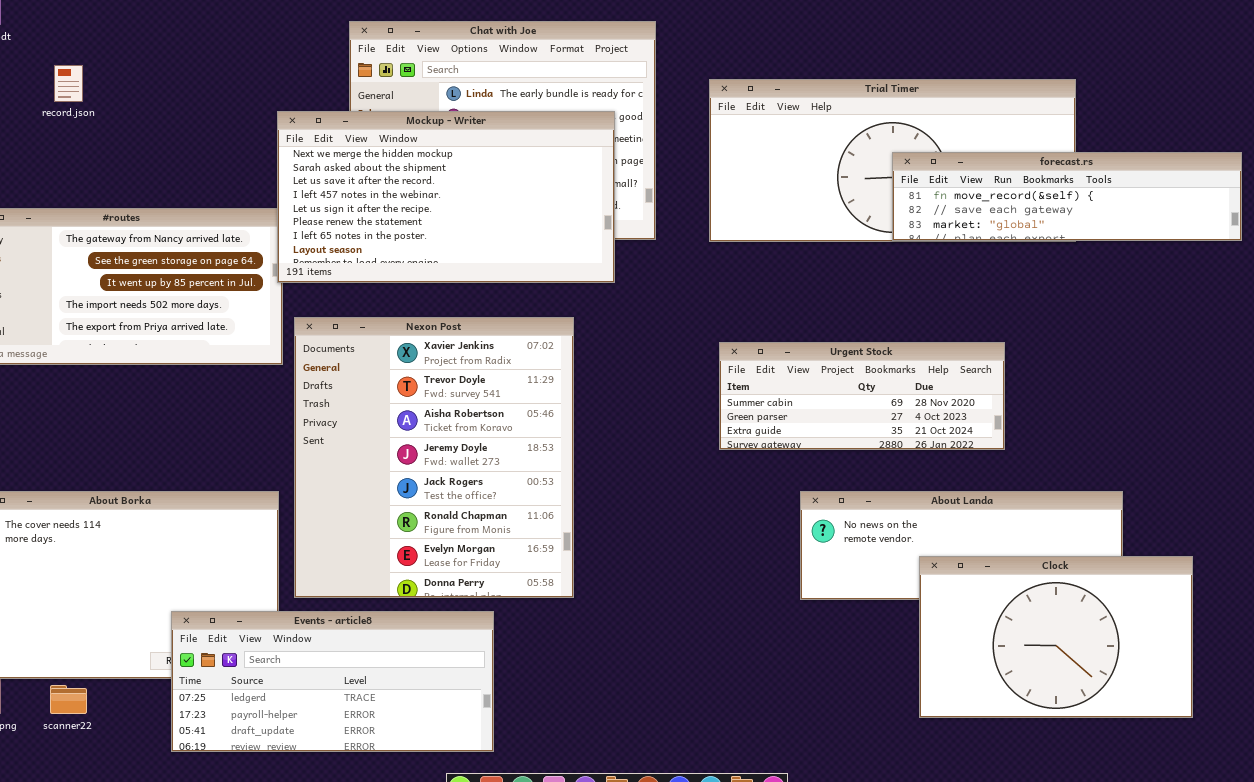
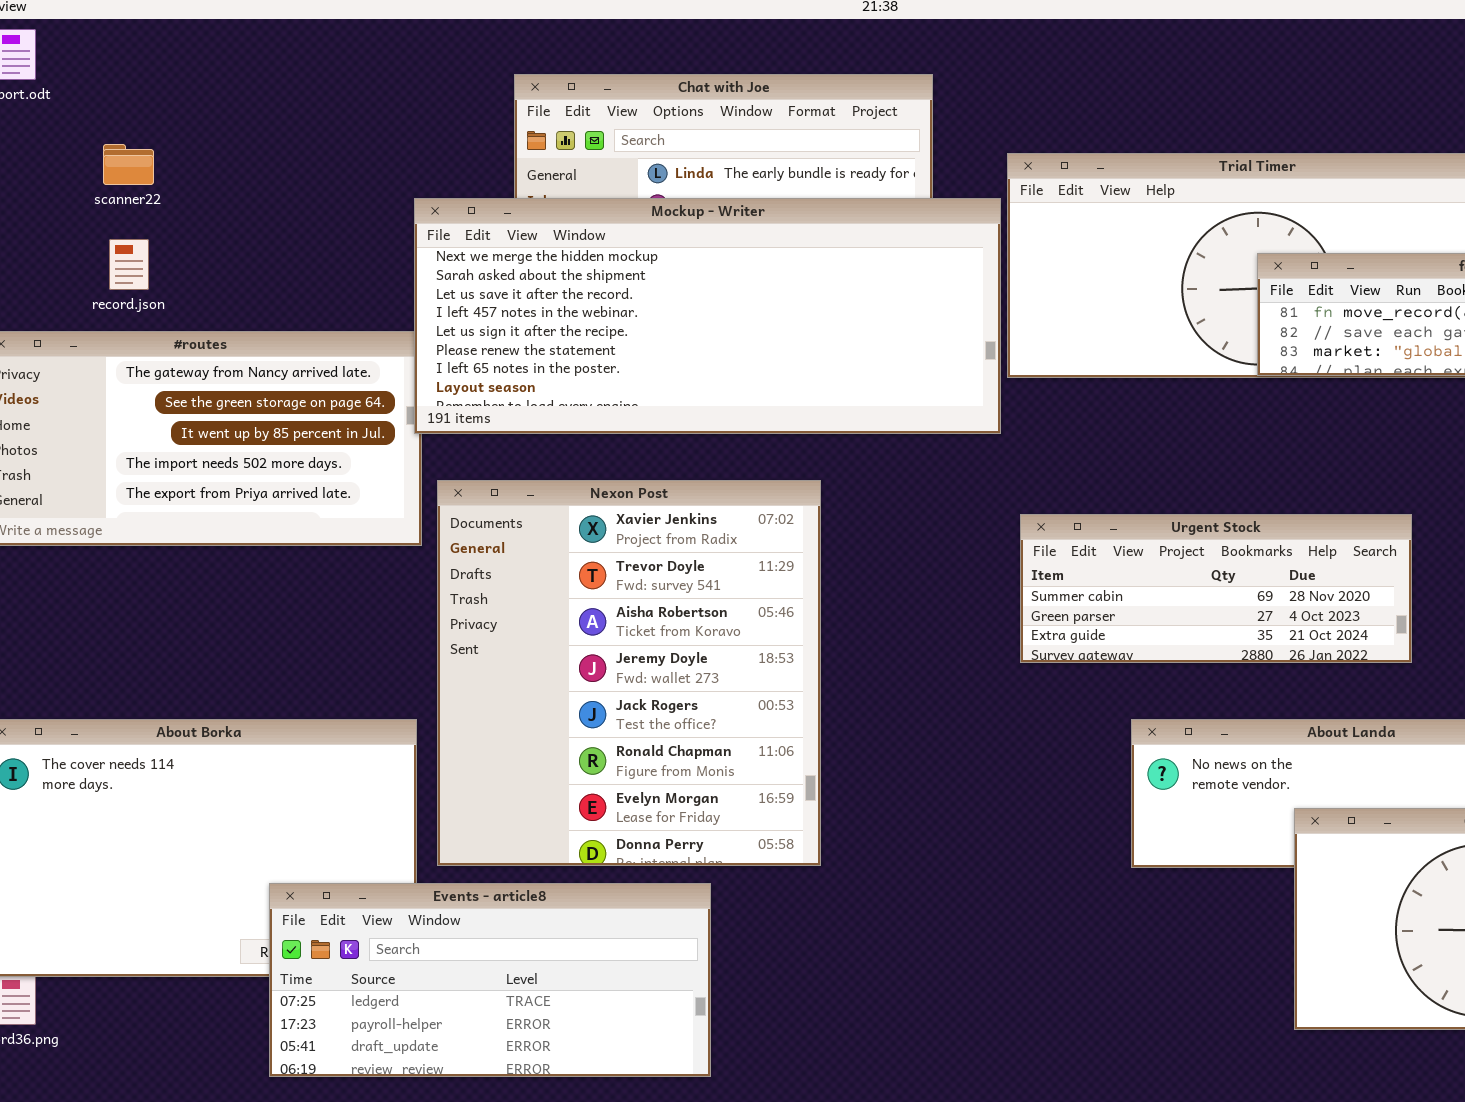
record.json: [54,65,83,102] -> [109,239,149,290], moved
Mockup - Writer: [277,111,615,283] -> [414,198,1001,434], resized
scanner22: [50,685,87,714] -> [103,144,154,185], moved

